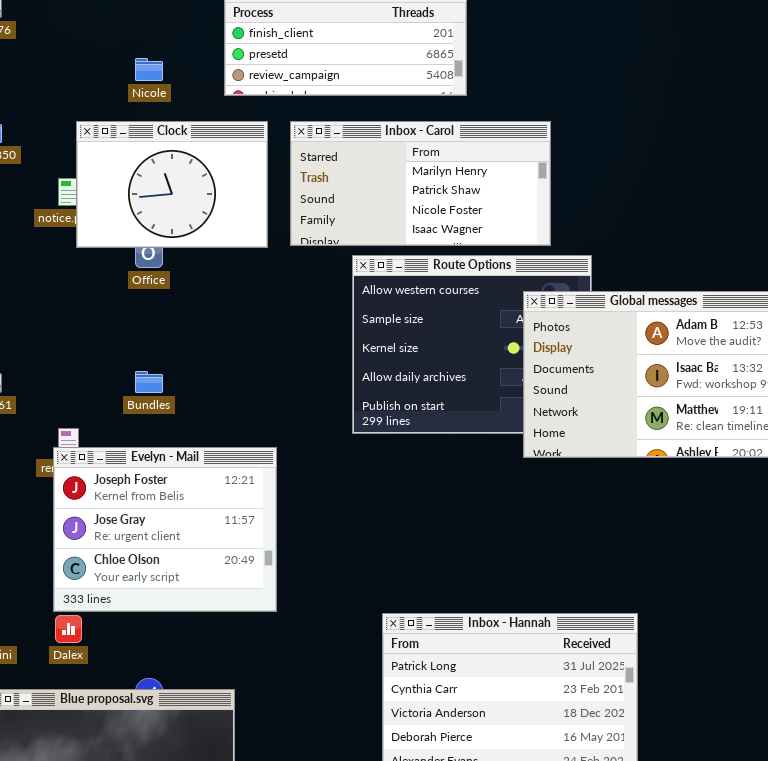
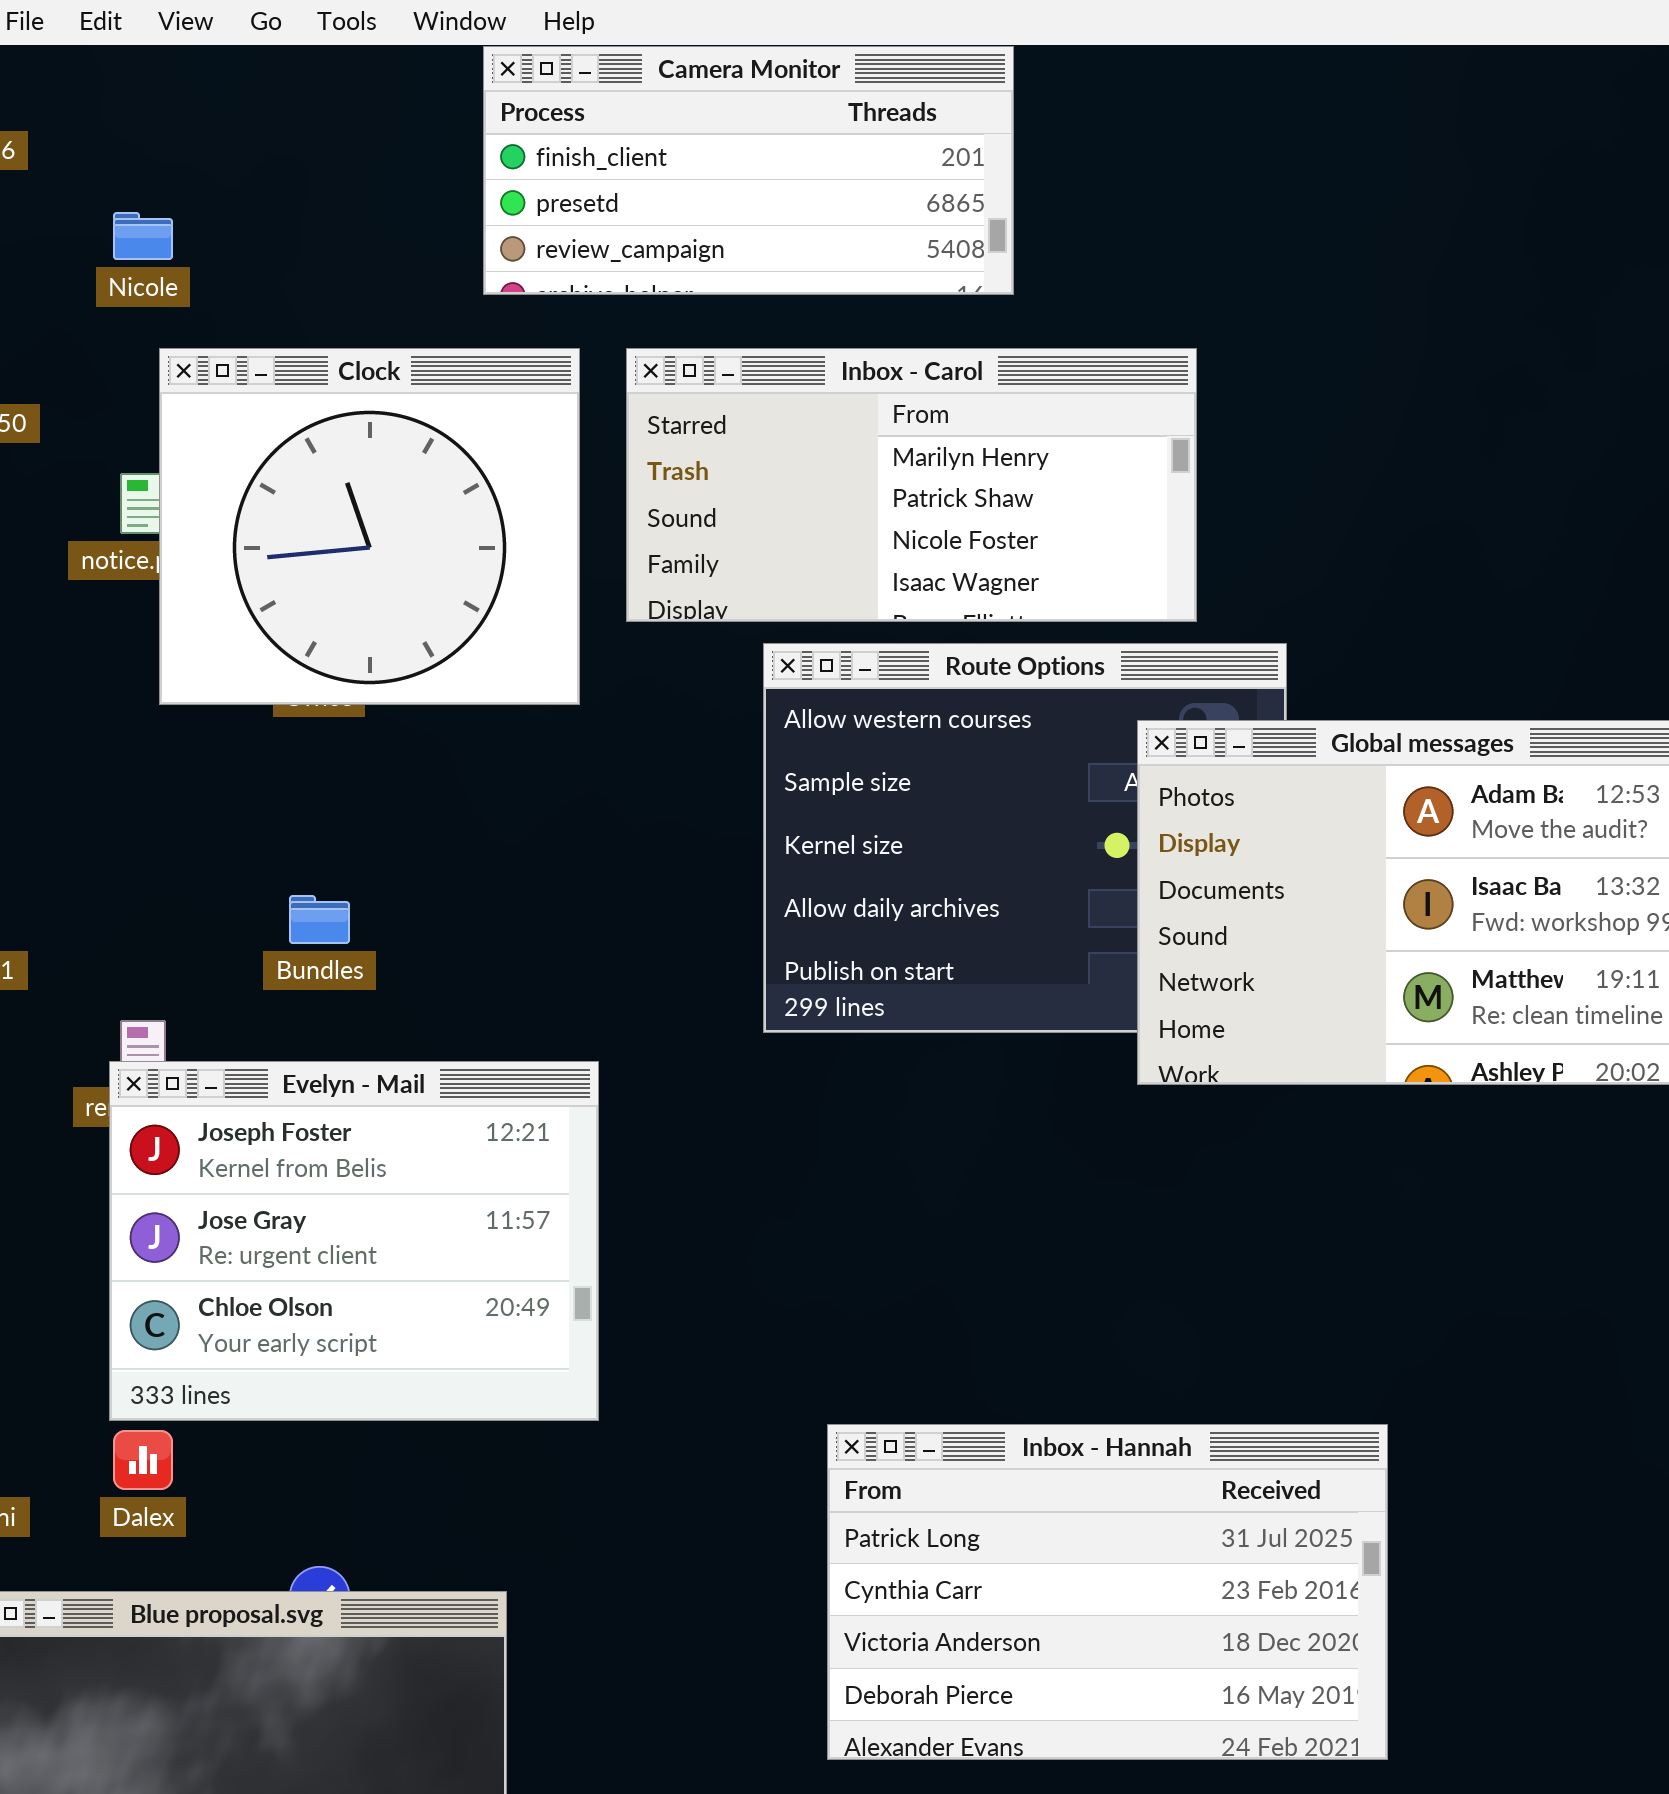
Nicole: [135,58,163,81] -> [113,212,173,260], moved
Clock: [76,121,268,248] -> [159,348,580,705], resized

